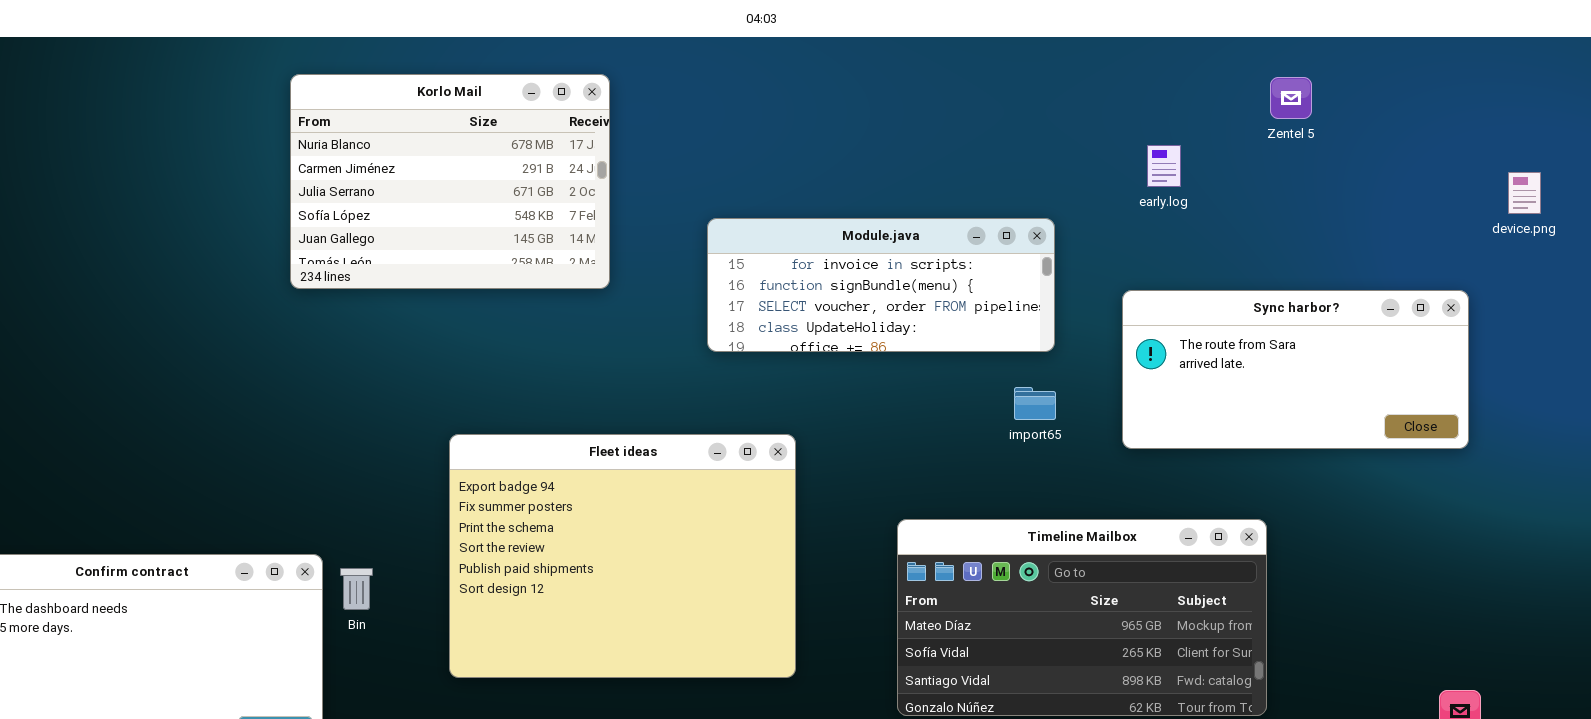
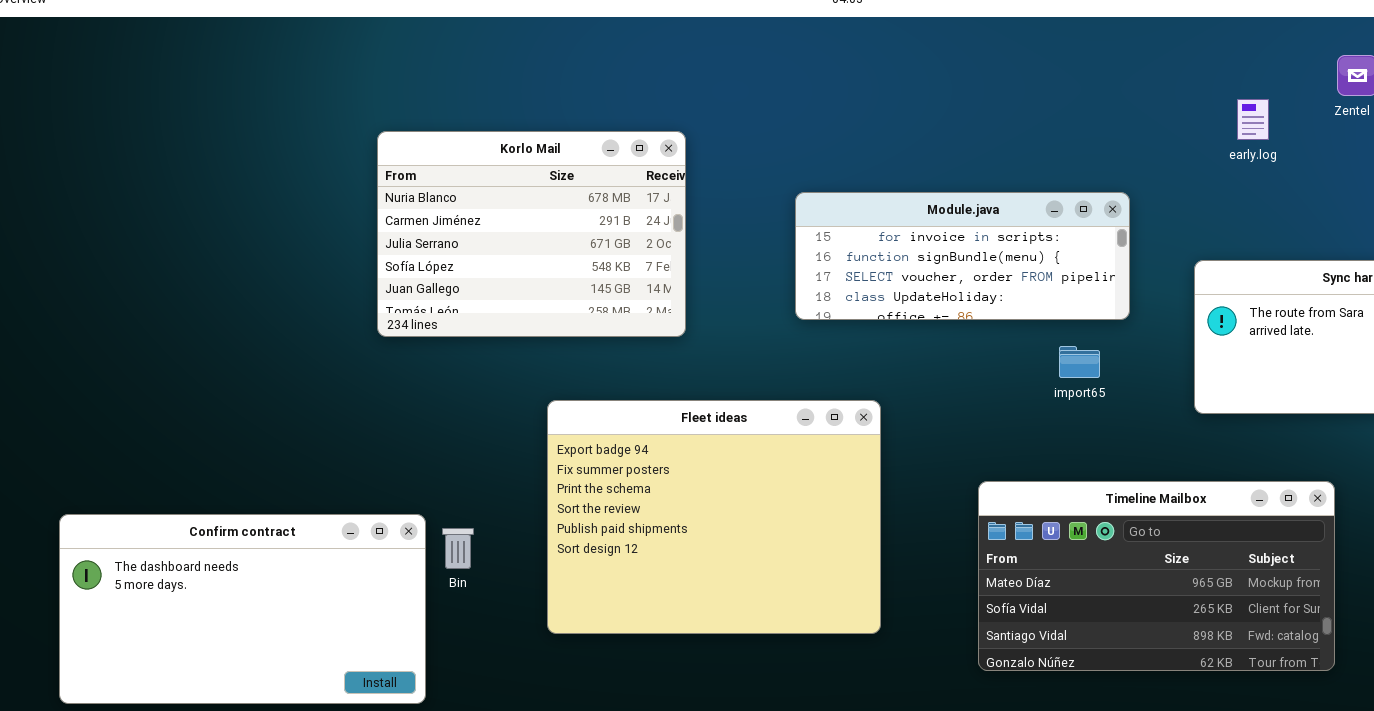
Korlo Mail: [290,74,610,289] -> [377,131,686,337], moved
early.log: [1147,145,1181,187] -> [1237,99,1269,140], moved
import65: [1014,387,1056,420] -> [1059,346,1100,378], moved

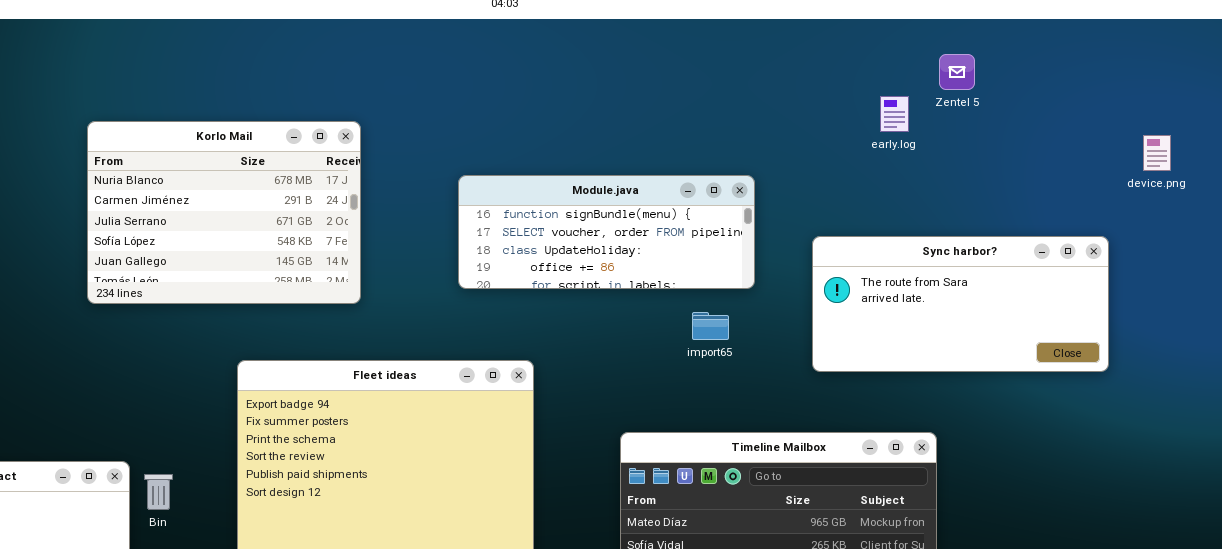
early.log: [1237,99,1269,140] -> [880,96,909,132], moved
Module.java: [795,192,1130,320] -> [458,175,755,289], scrolled down 1 row

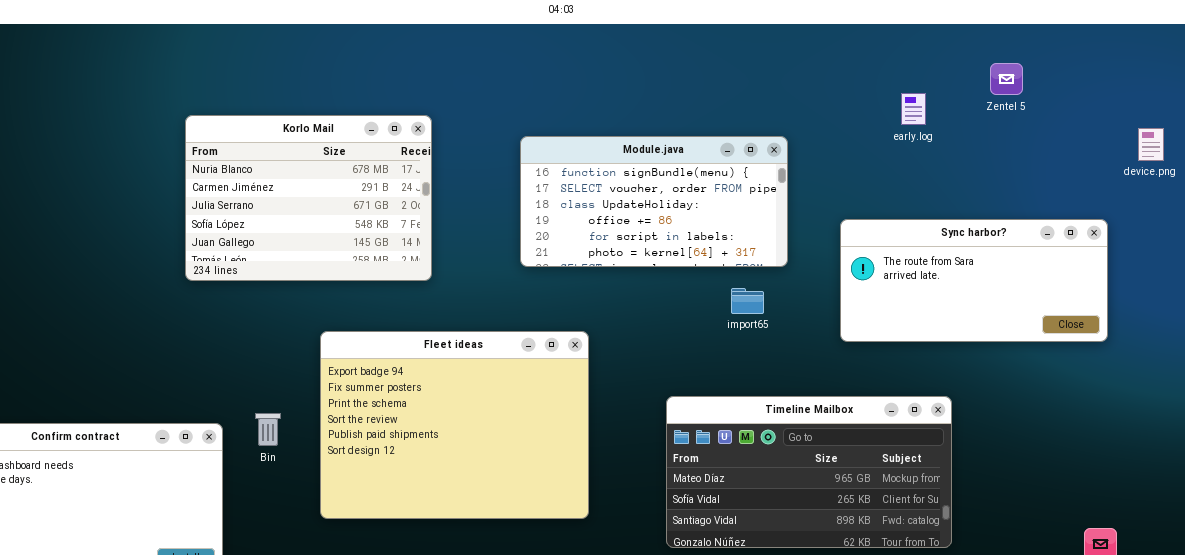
Zentel 5: [939,54,975,90] -> [990,63,1023,95], moved
Module.java: [458,175,755,289] -> [520,136,788,267], resized
Bin: [144,474,173,510] -> [255,413,281,446], moved

